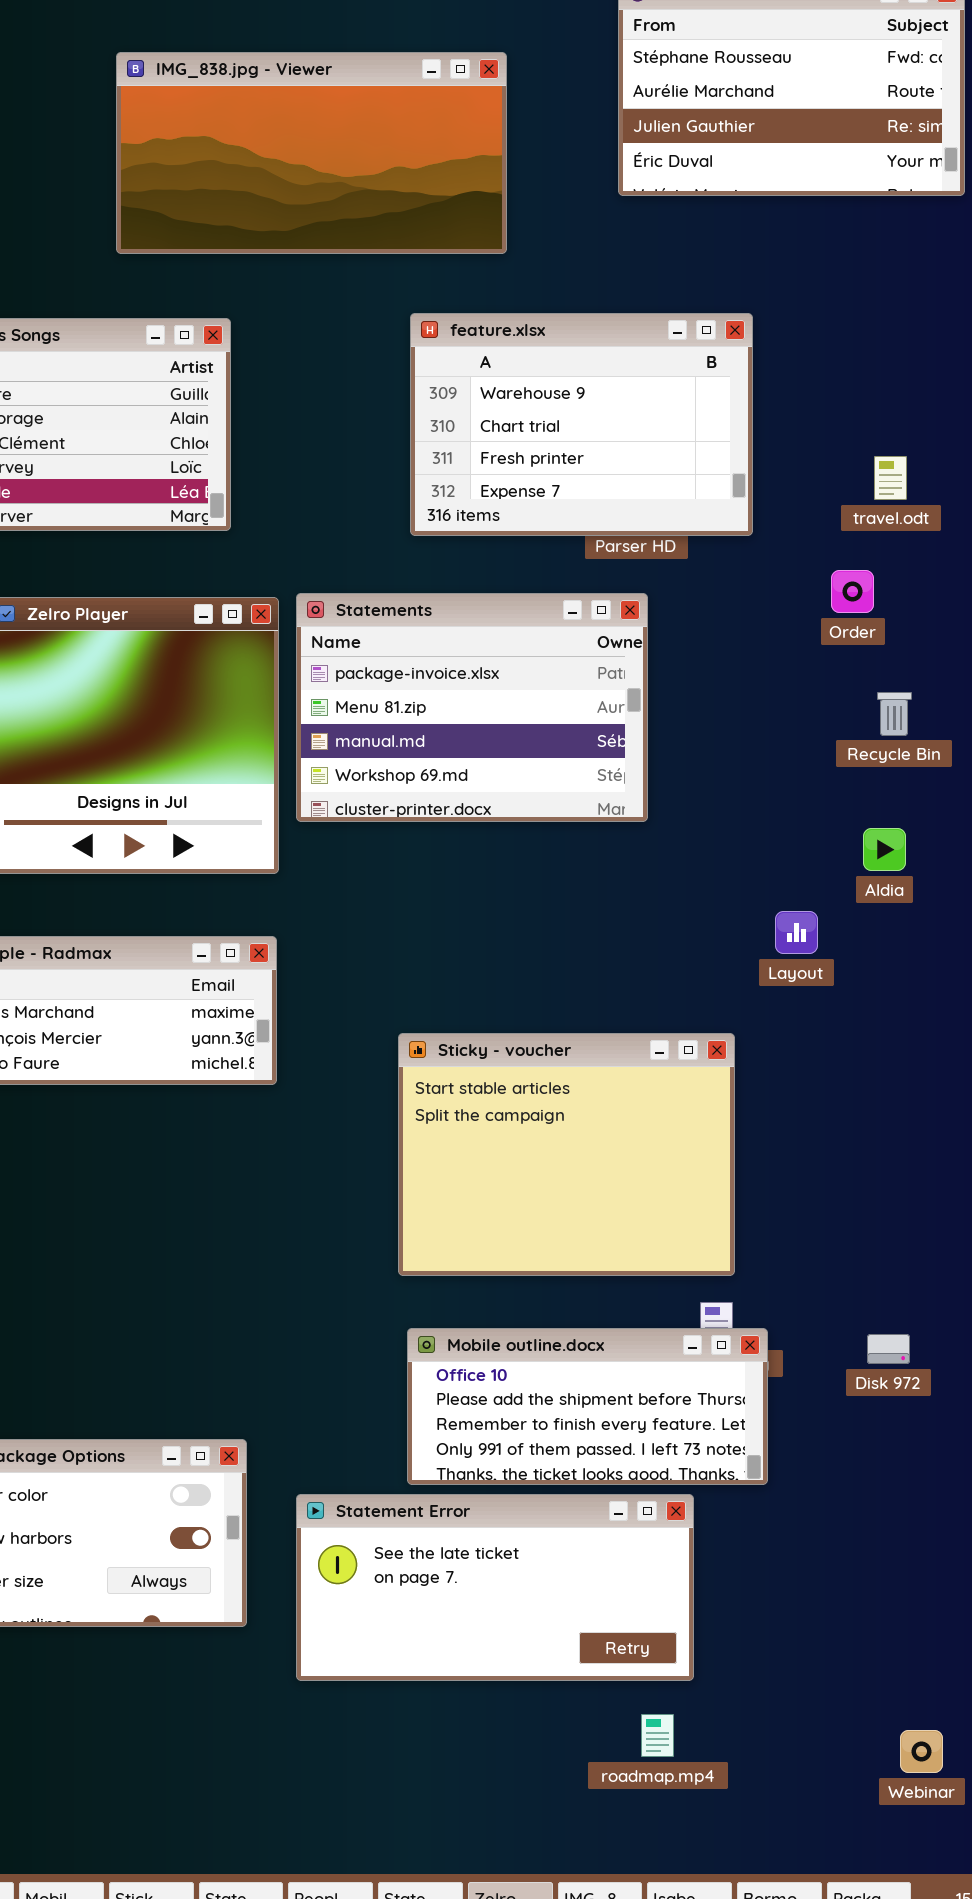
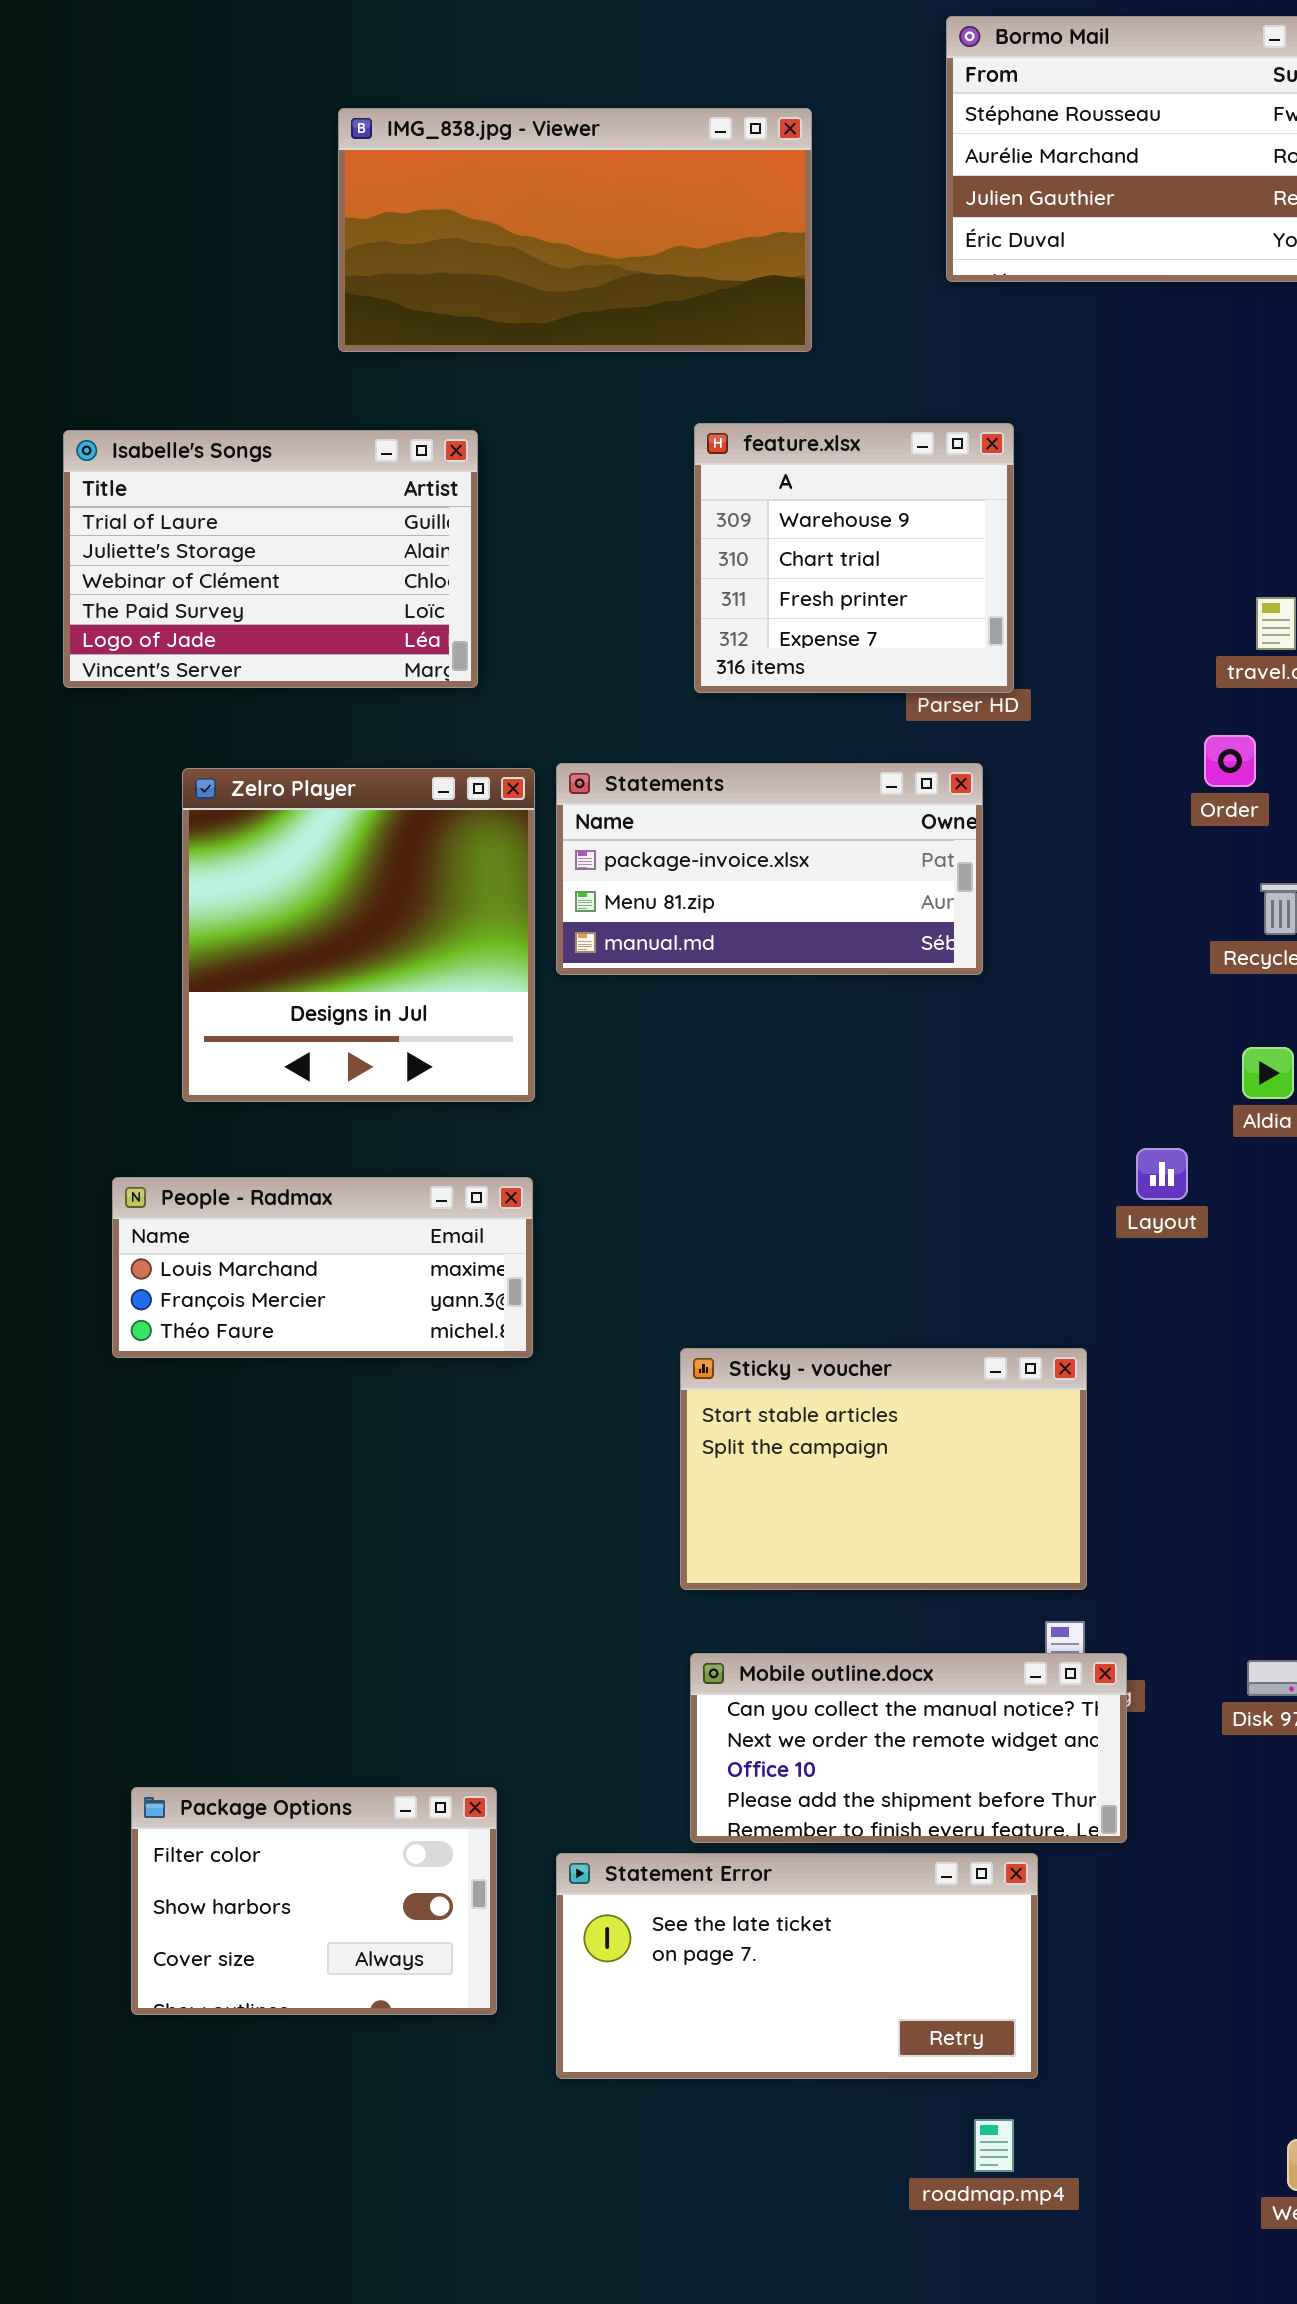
feature.xlsx: [410,313,753,536] -> [694,423,1014,693], resized
Statements: [296,593,648,822] -> [556,763,983,975], resized
Sticky - voucher: [398,1033,735,1276] -> [680,1348,1087,1590], resized
Mobile outline.docx: [407,1328,768,1485] -> [690,1653,1127,1843], scrolled up 2 rows

